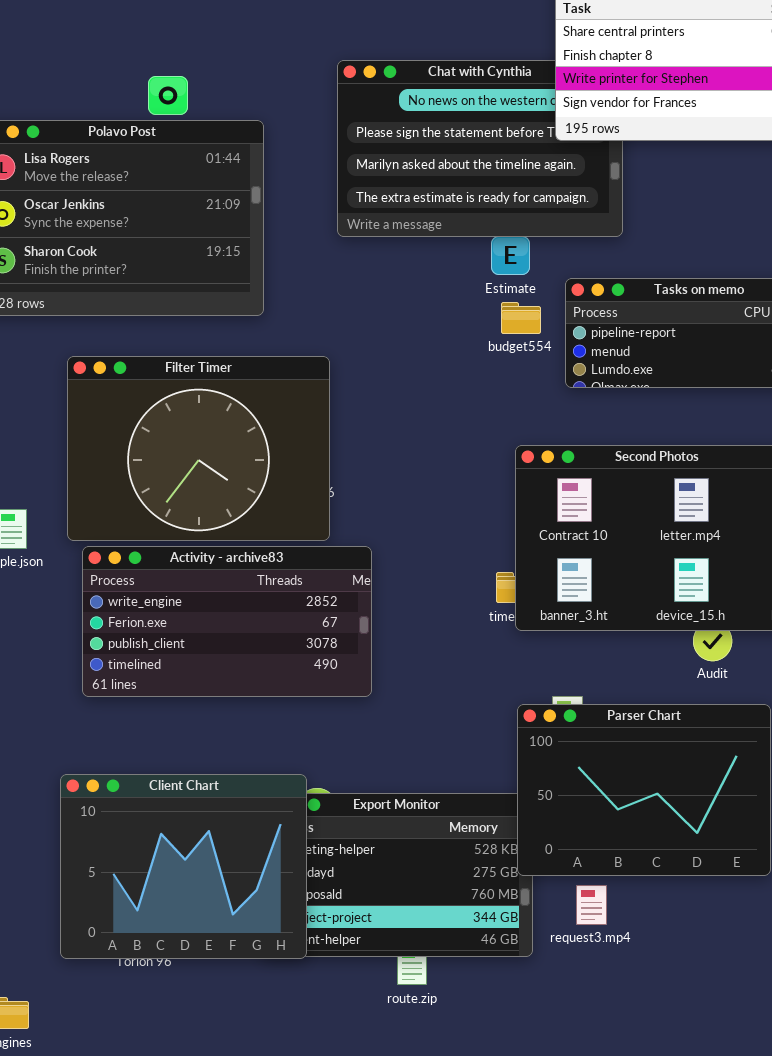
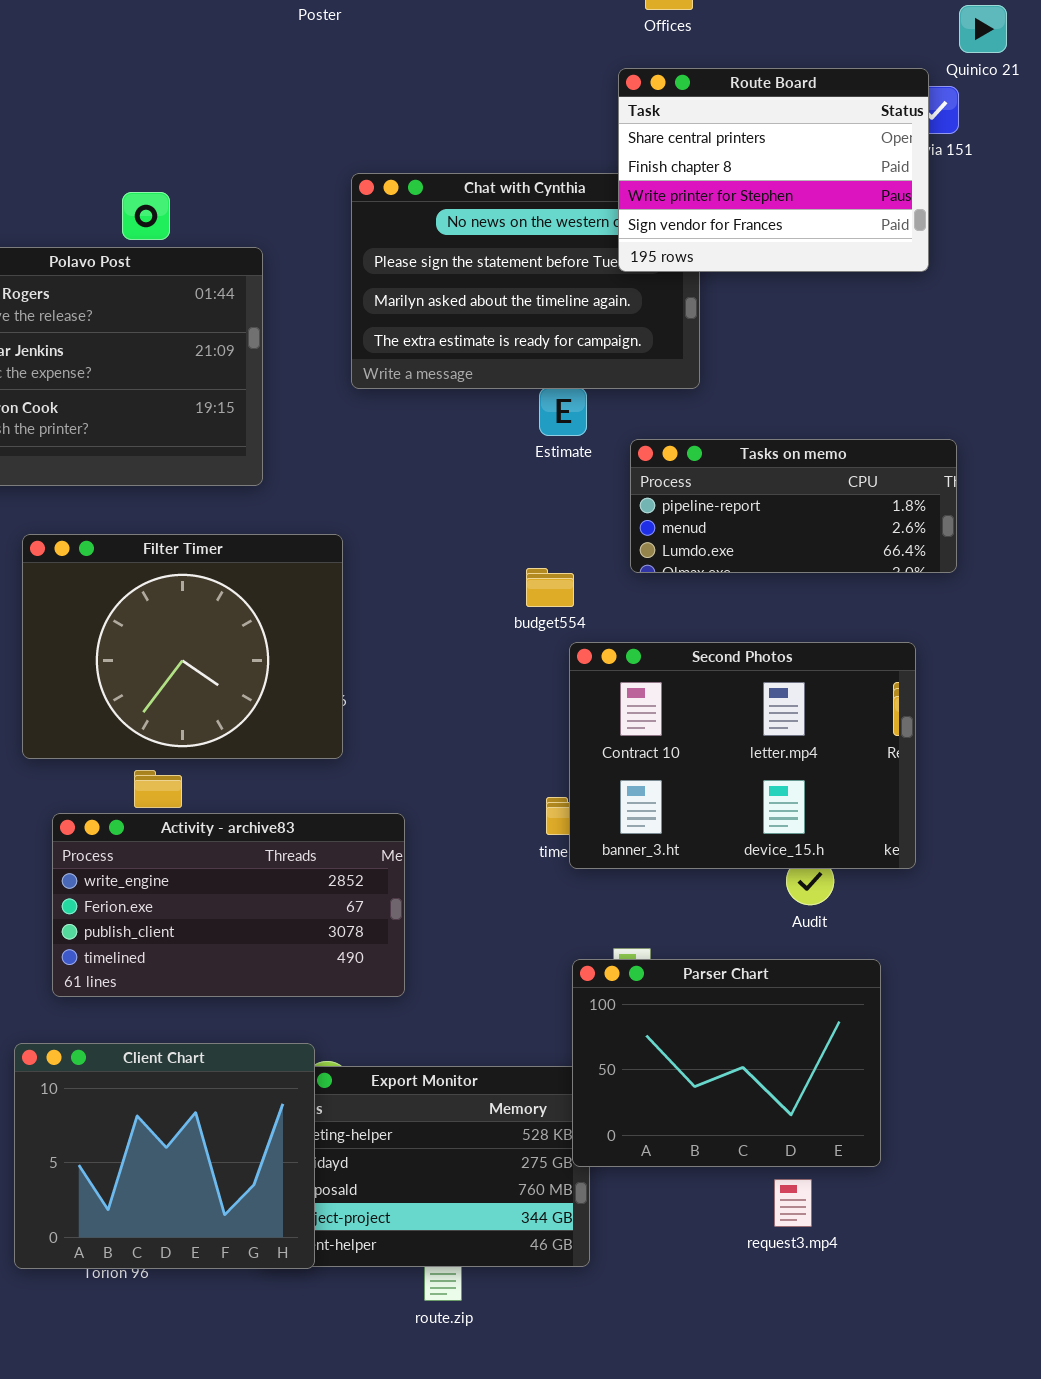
budget554: [501,302,541,334] -> [526,568,574,607], moved
Activity - archive83: [82,546,372,697] -> [52,813,405,997], moved
request3.mp4: [576,885,607,925] -> [774,1179,812,1227], moved

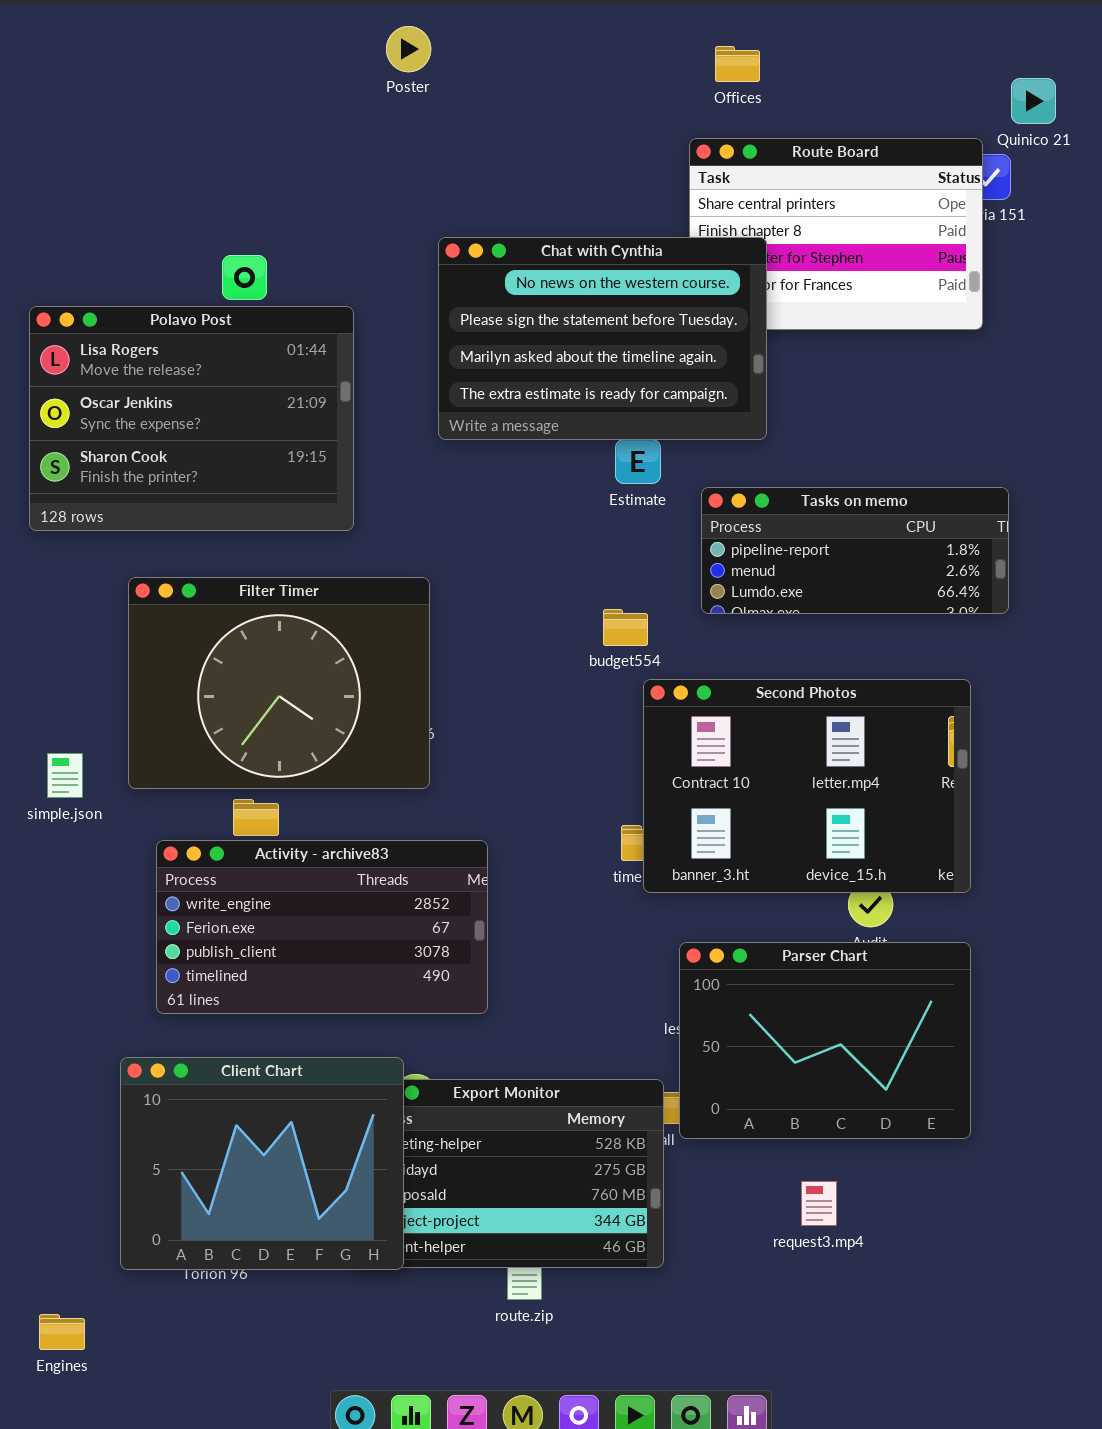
Chat with Cynthia: [351,173,700,389] -> [438,237,767,440], raised
Parser Chart: [572,959,881,1167] -> [679,942,971,1139], moved
request3.mp4: [774,1179,812,1227] -> [801,1181,837,1226], moved

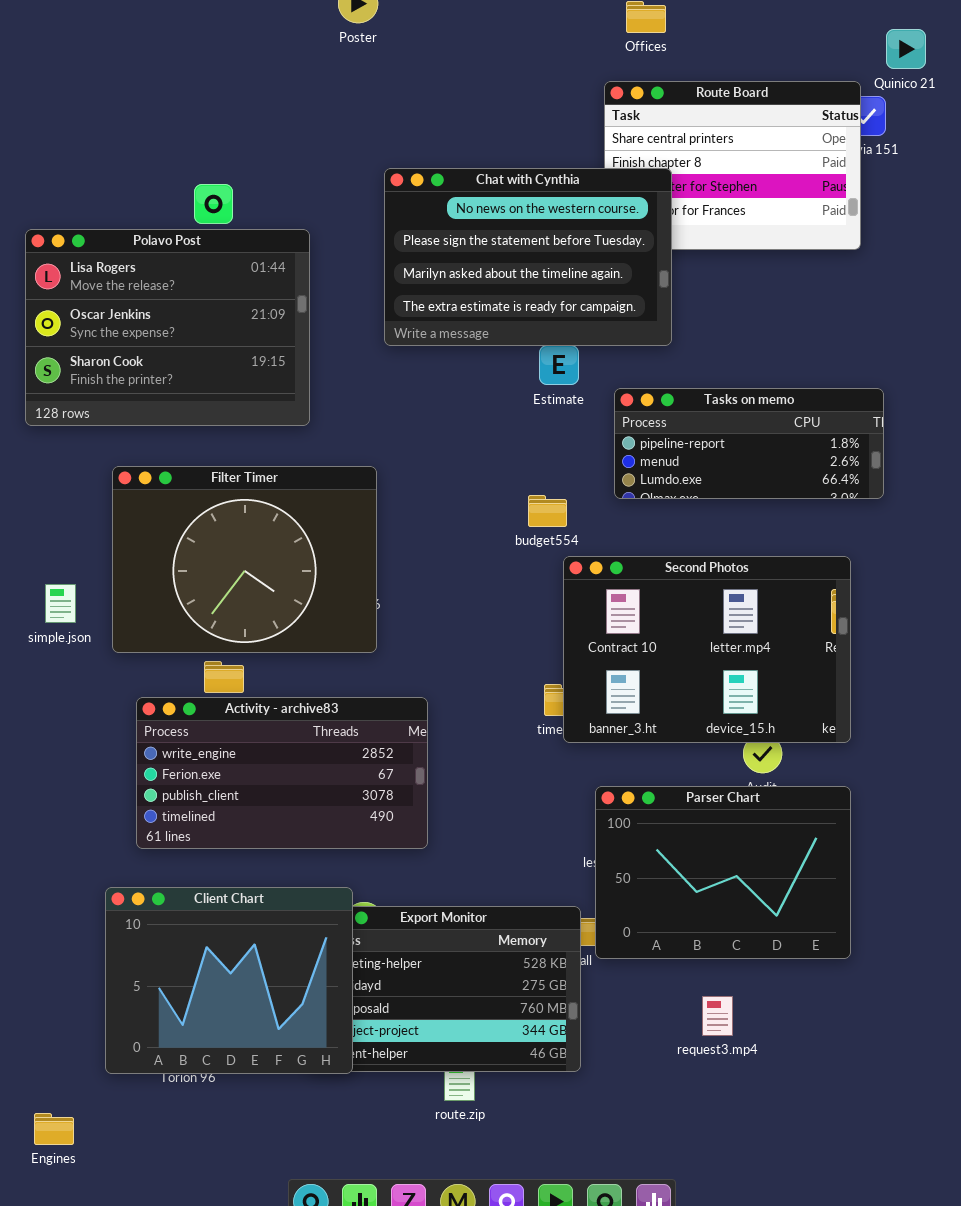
simple.json: [47,753,83,798] -> [45,584,76,623], moved

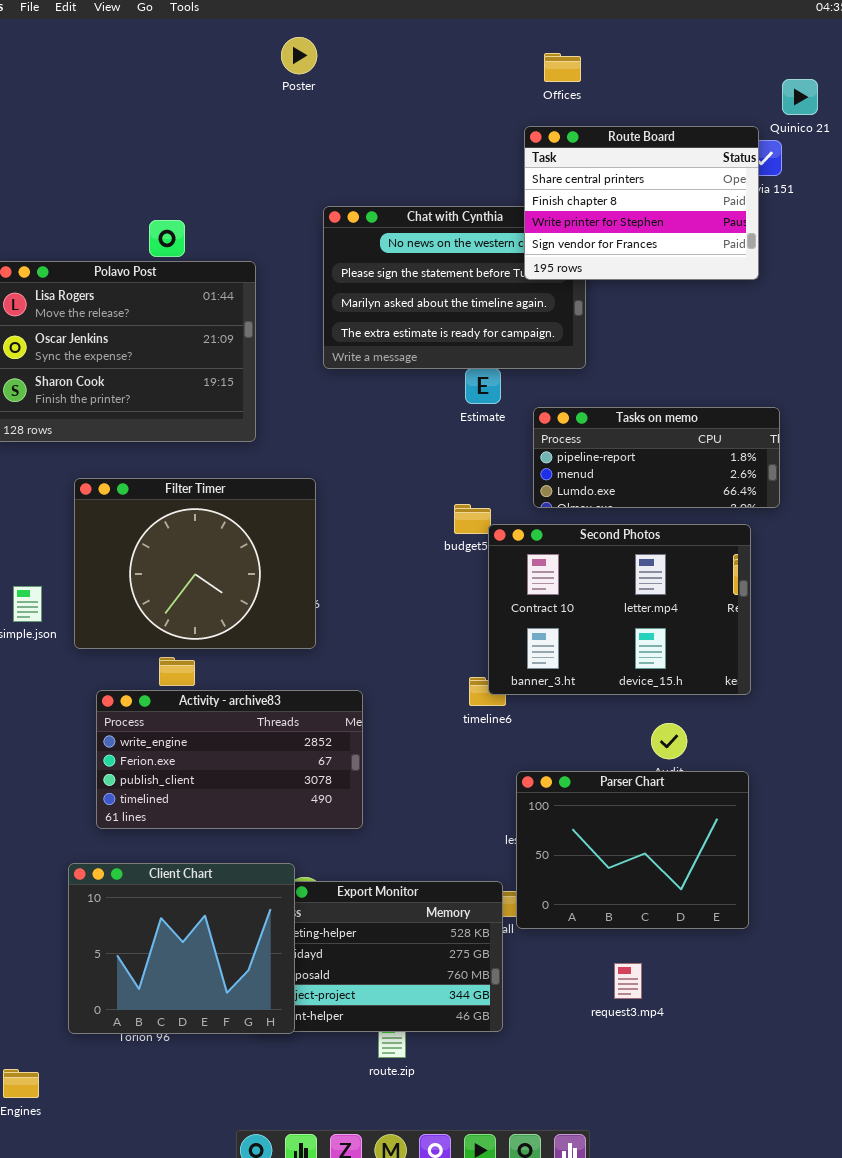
Route Board: [604,81,861,250] -> [524,126,759,280], raised
Second Photos: [563,556,851,743] -> [488,524,751,695], moved

